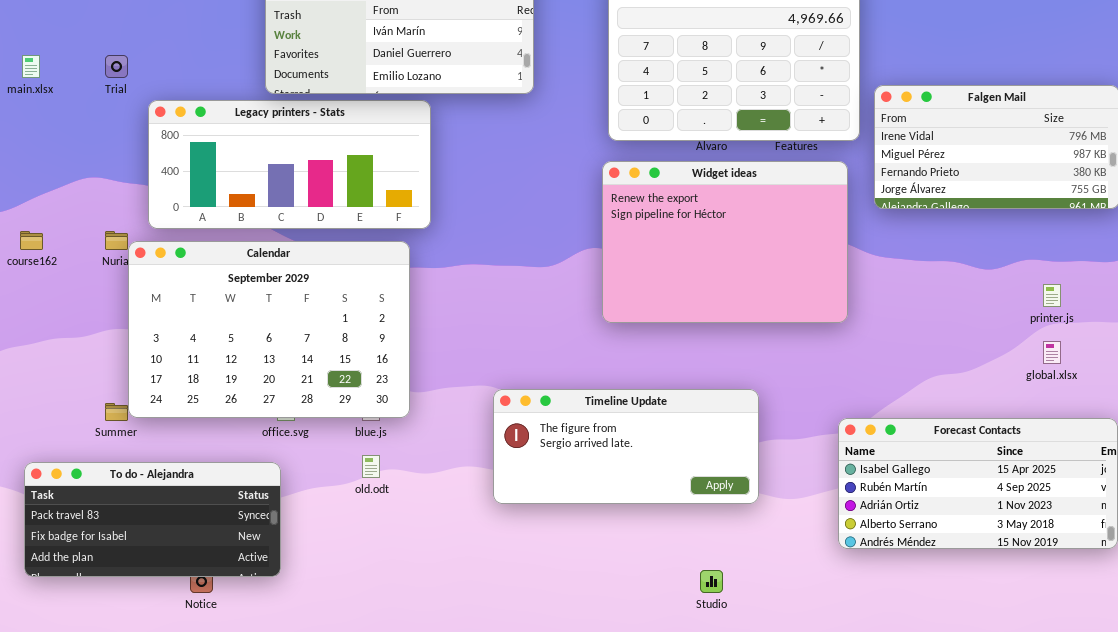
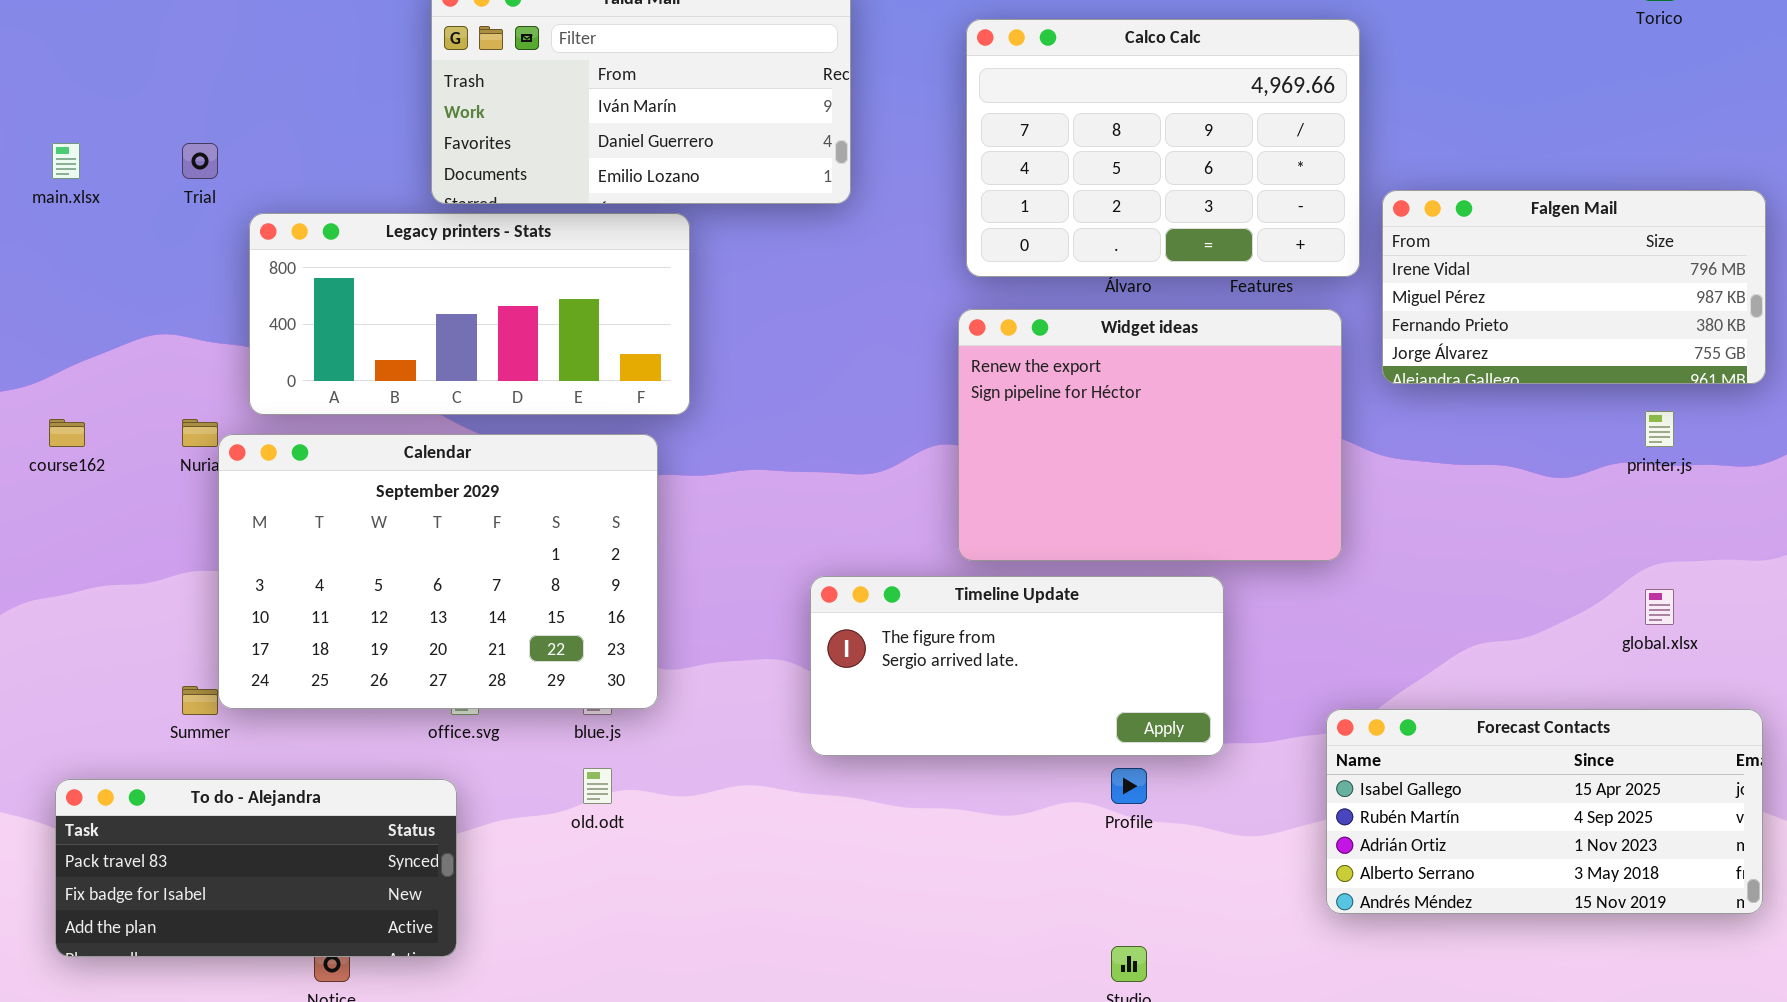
printer.js: [1043,284,1061,307] -> [1645,411,1674,447], moved
Timeline Update: [493,389,759,504] -> [810,576,1224,756], moved

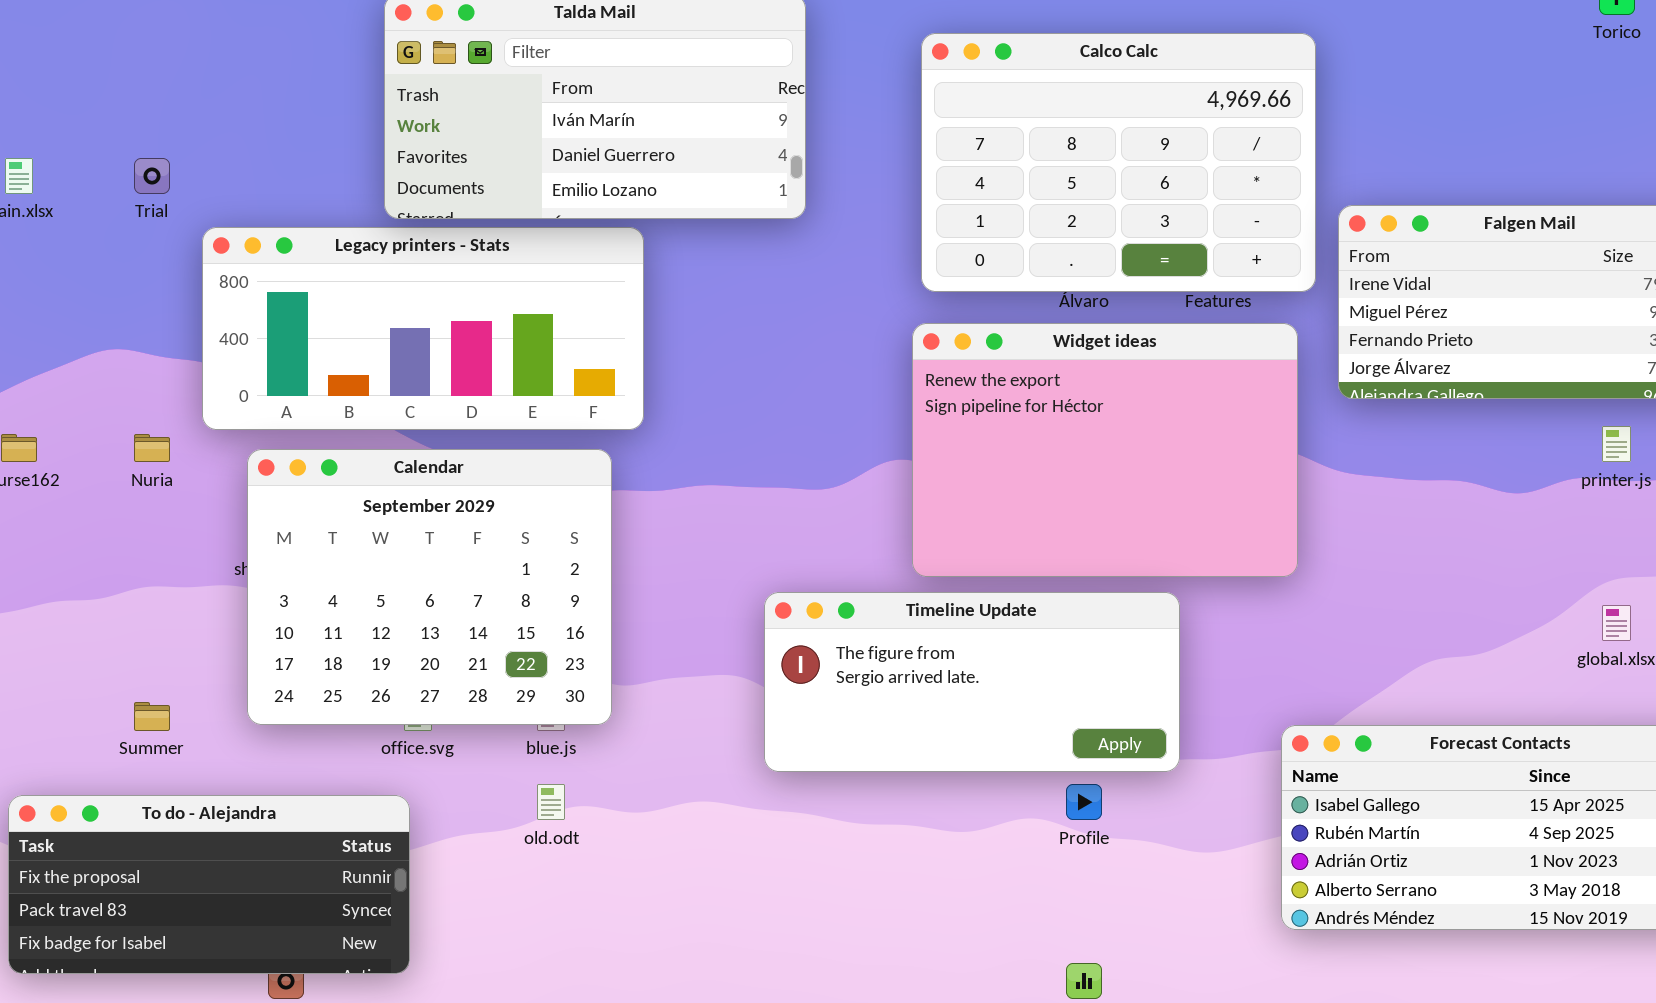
Calendar: [218,434,658,709] -> [247,449,612,725], resized
To do - Alejandra: [55,779,457,957] -> [8,795,410,974], scrolled up 1 row

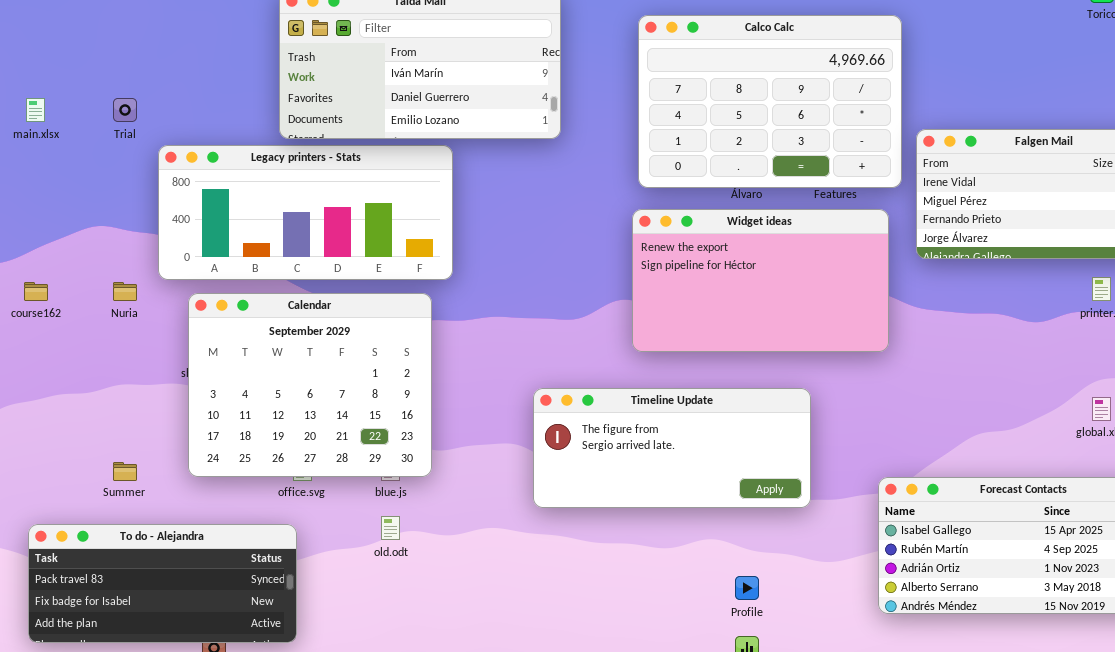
Widget ideas: [912,323,1298,577] -> [632,209,889,352], resized
Profile: [1066,784,1102,820] -> [735,576,759,600], moved
To do - Alejandra: [8,795,410,974] -> [28,524,297,643], scrolled down 1 row

